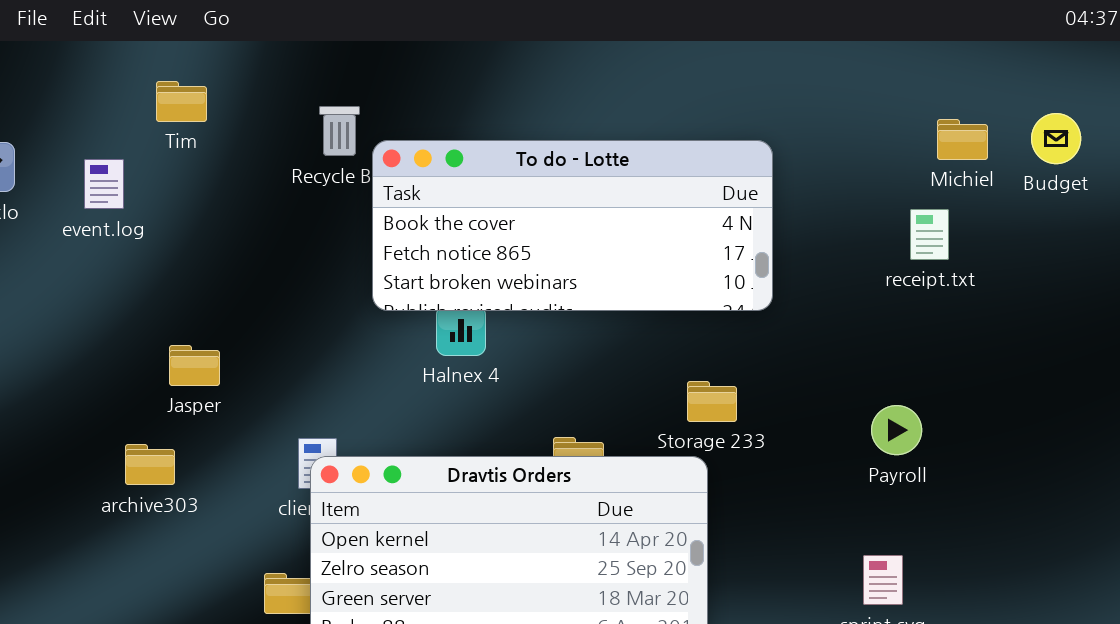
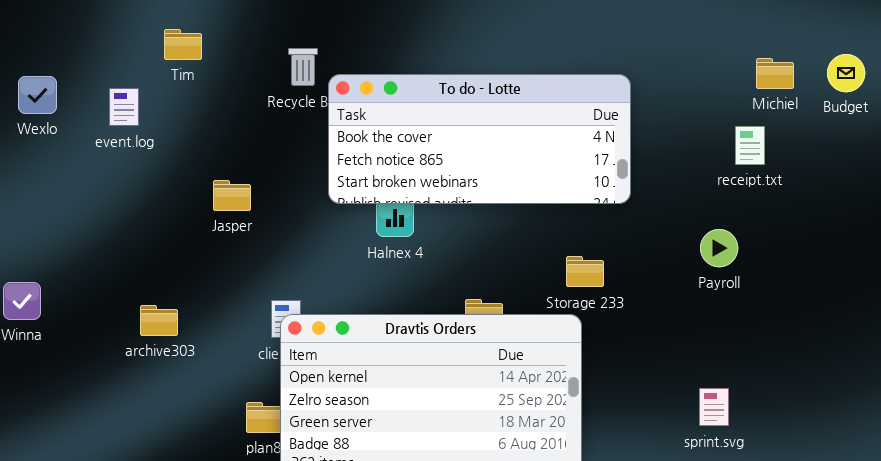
Jasper: [169,345,220,386] -> [213,180,251,211], moved
Payroll: [871,405,922,455] -> [700,229,738,267], moved

